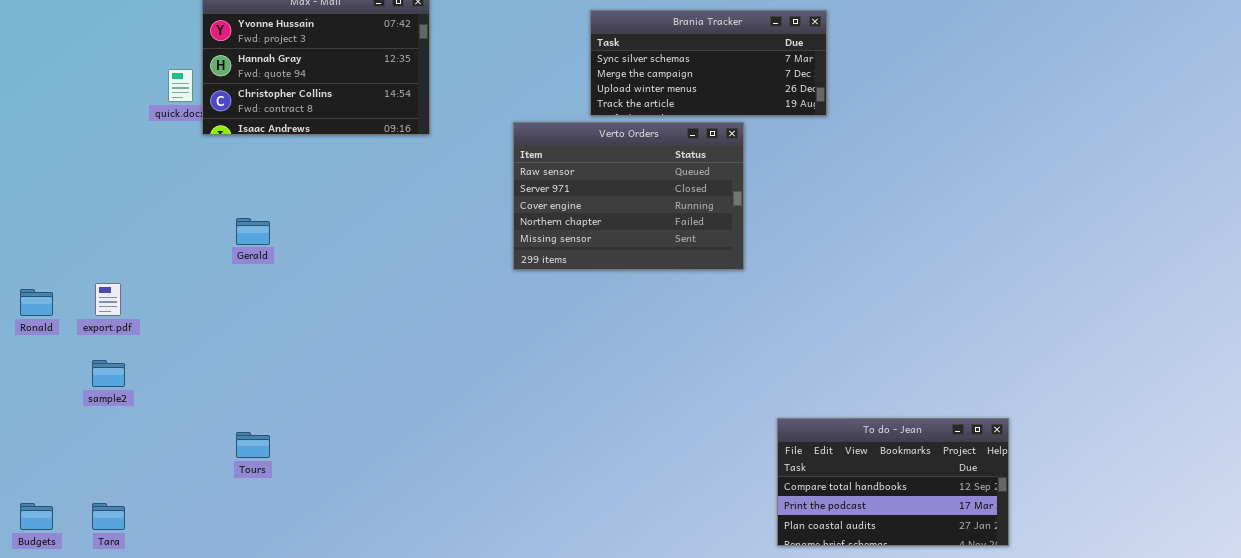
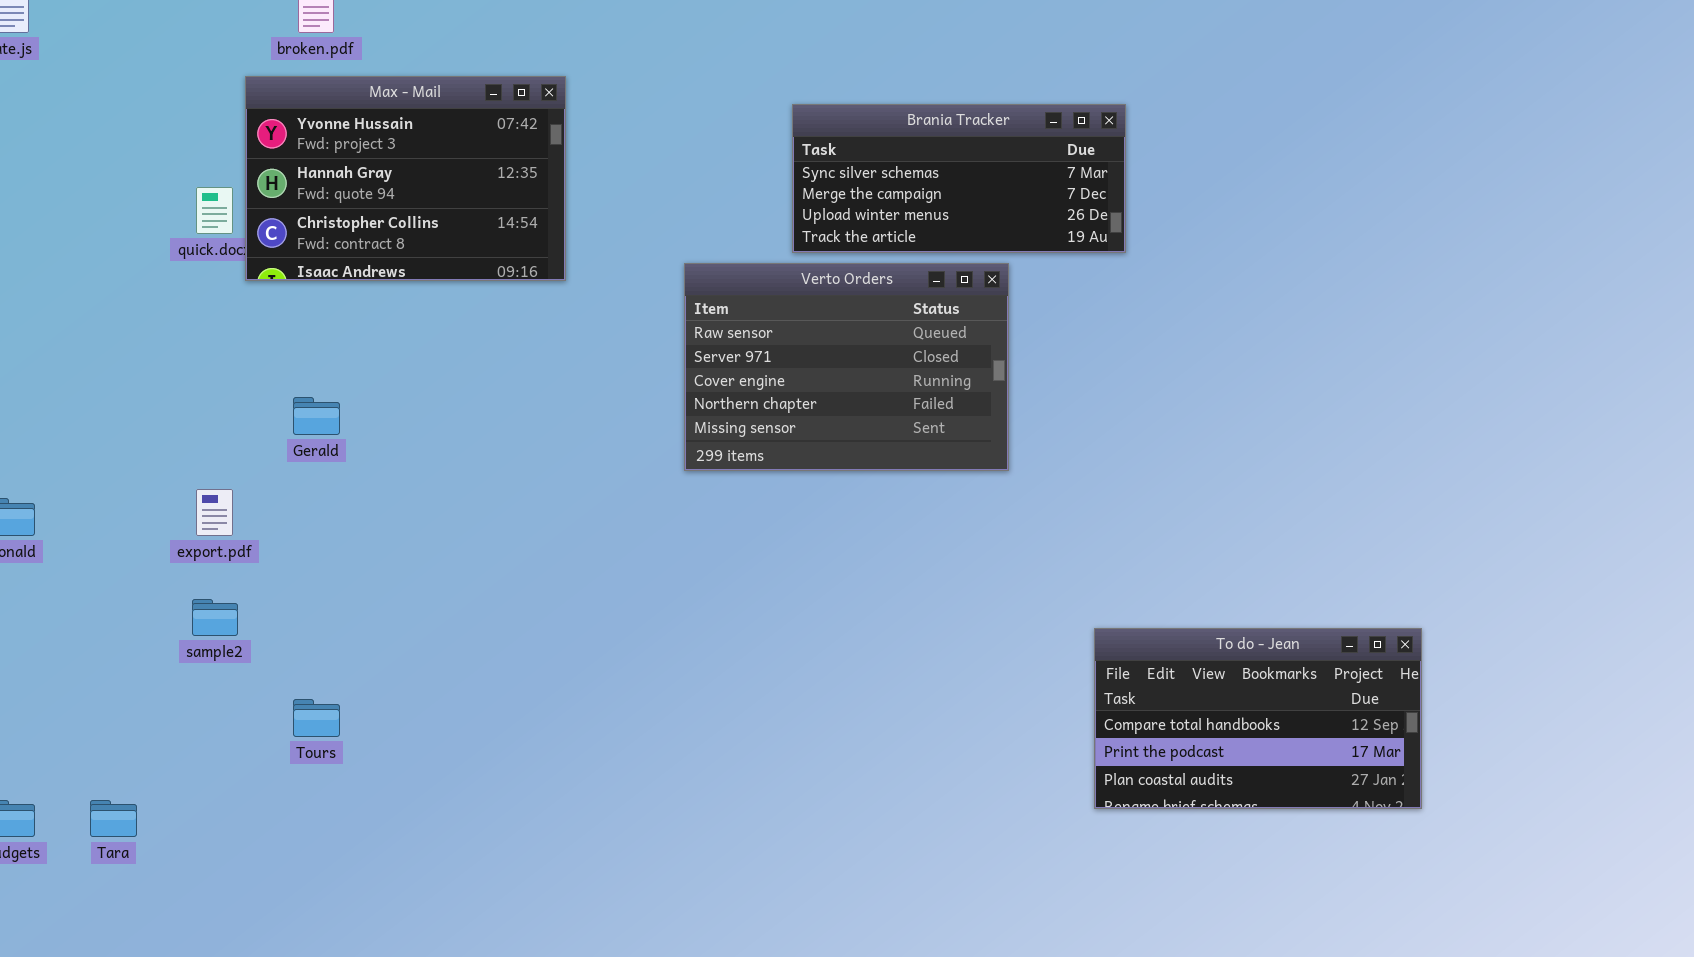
export.pdf: [95,283,121,316] -> [196,489,233,536], moved
sample2: [92,360,125,387] -> [192,599,238,636], moved
To do - Jean: [777,418,1009,546] -> [1094,628,1422,809], moved

